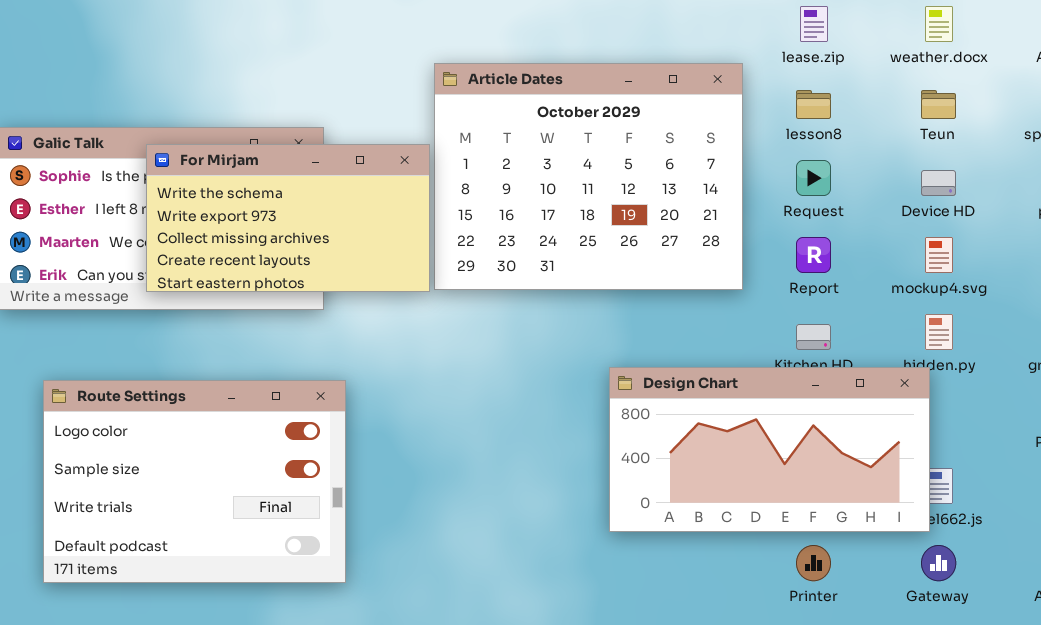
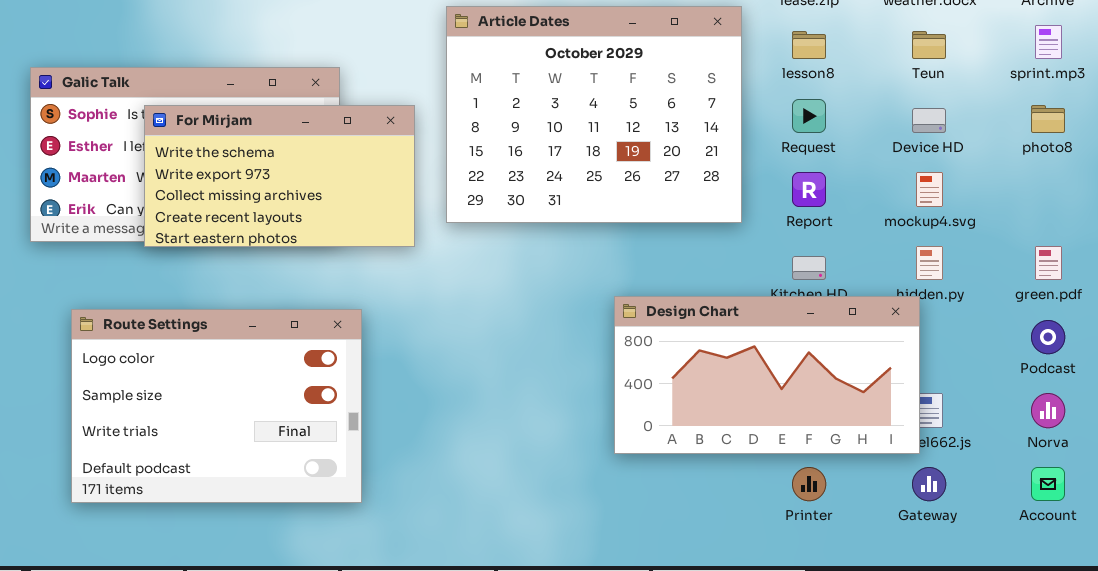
For Mirjam: [146,144,430,292] -> [144,105,415,247], moved

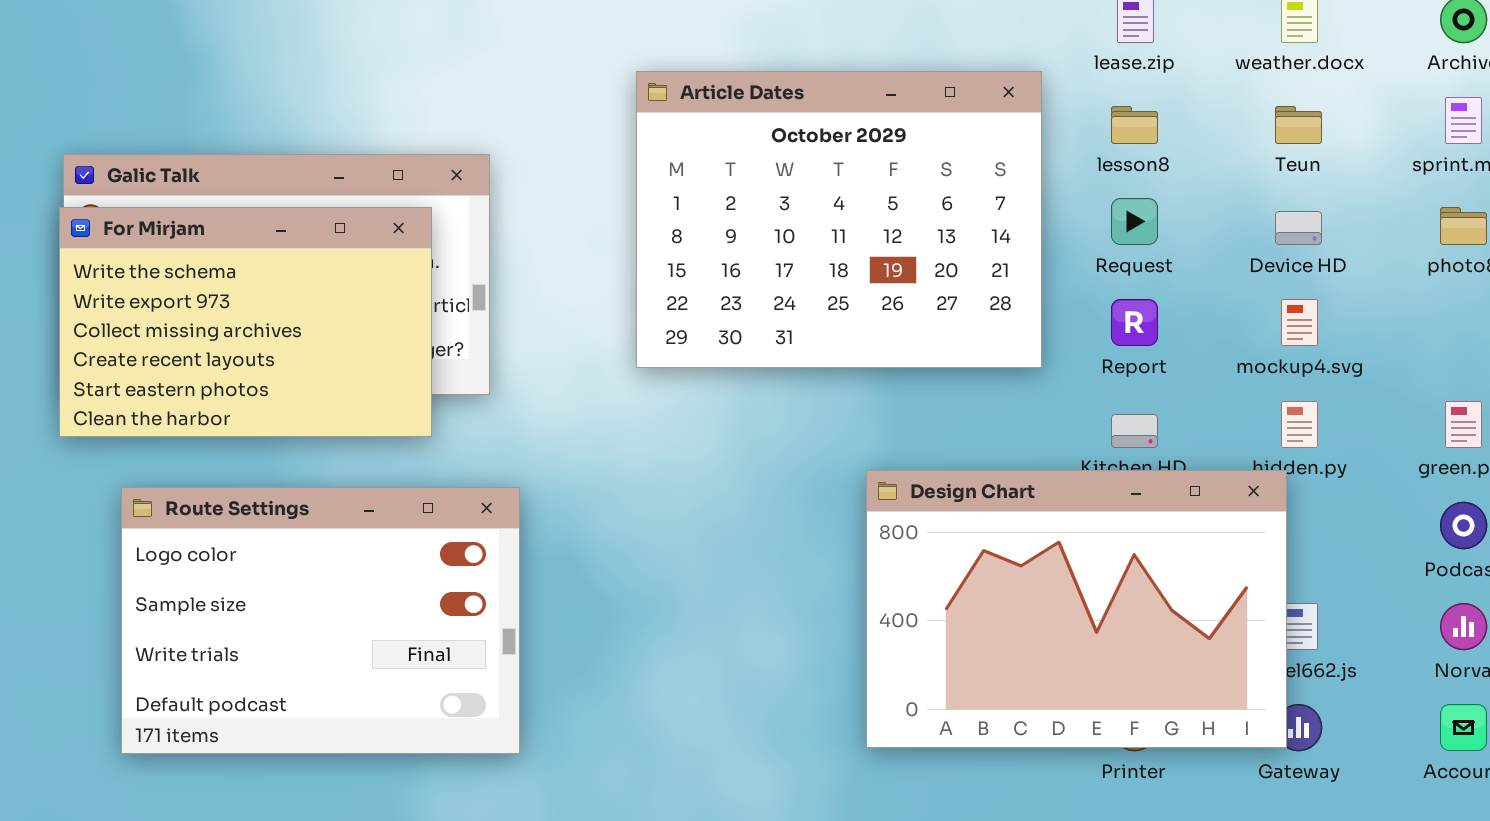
For Mirjam: [144,105,415,247] -> [59,207,432,437], moved, resized
Design Chart: [614,296,920,454] -> [866,470,1287,748], resized

